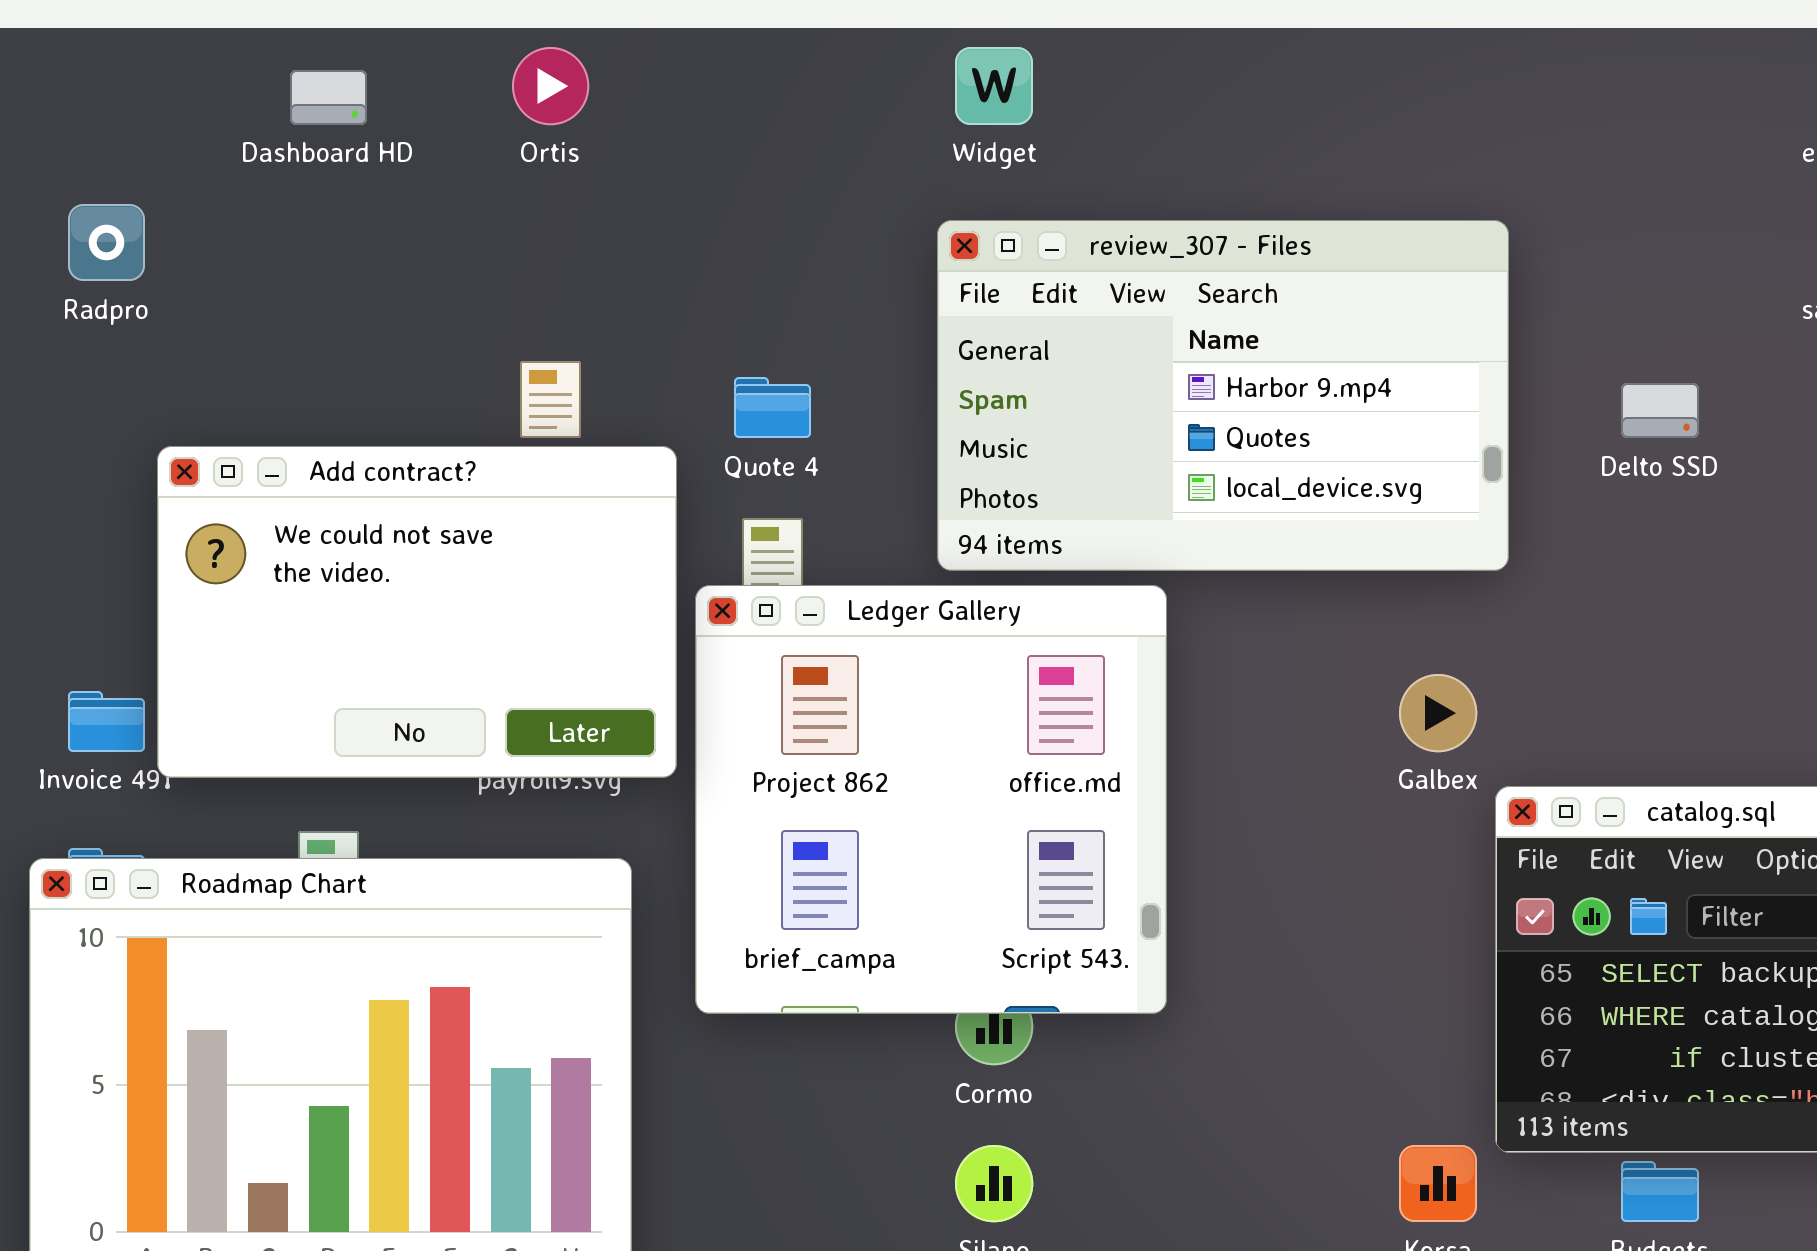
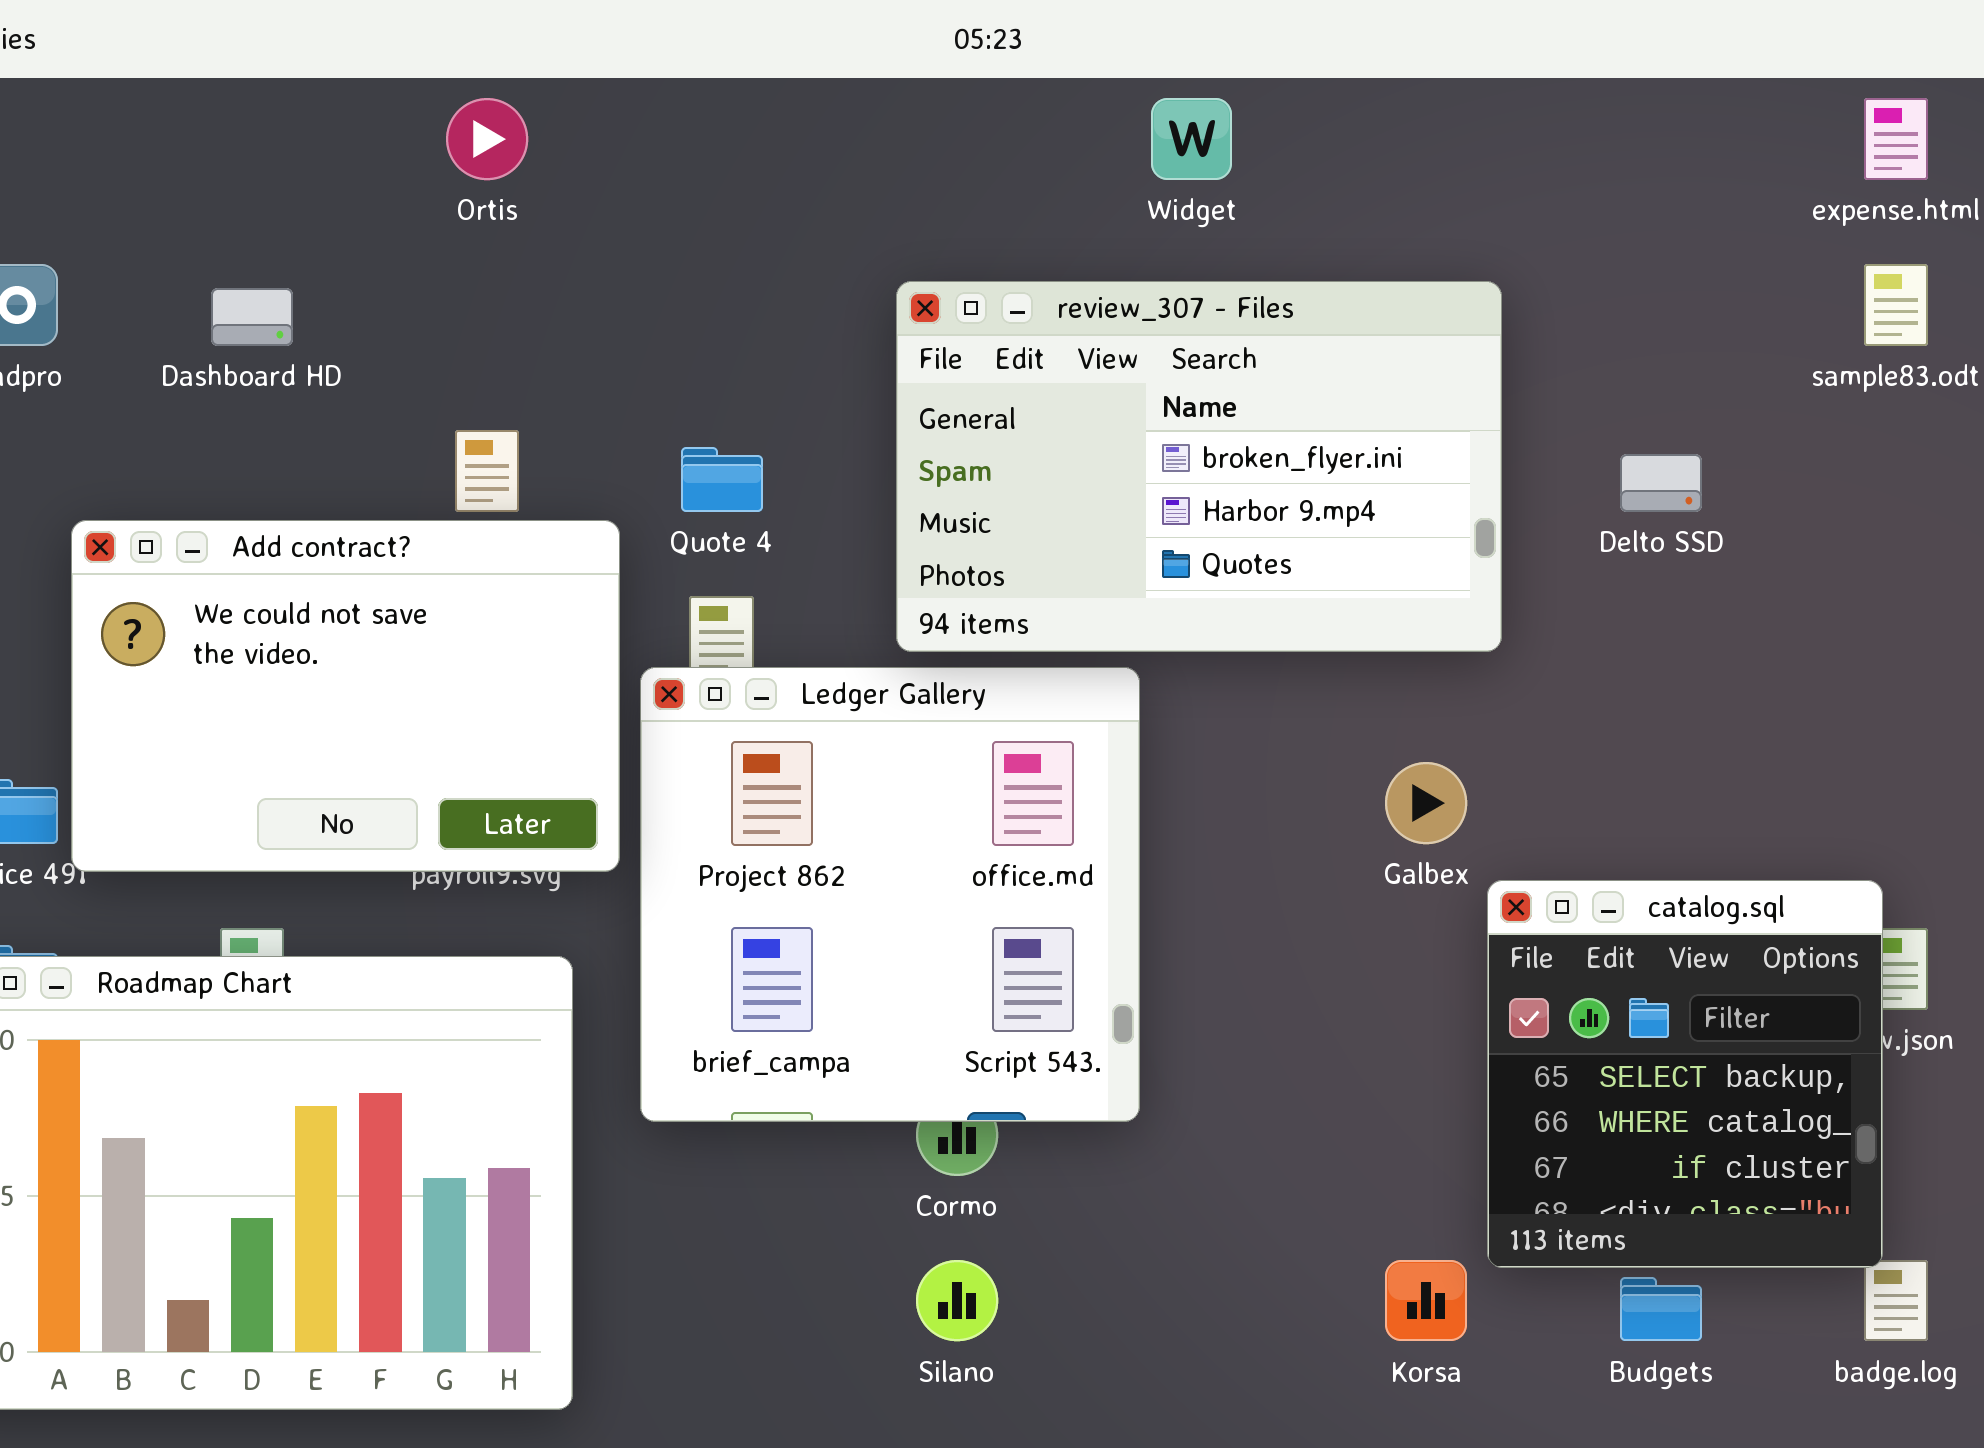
Widget: [955,47,1033,125] -> [1151,98,1232,180], moved
Dashboard HD: [290,70,367,125] -> [211,288,293,346], moved
review_307 - Files: [937,220,1509,571] -> [896,281,1502,652], scrolled up 1 row

